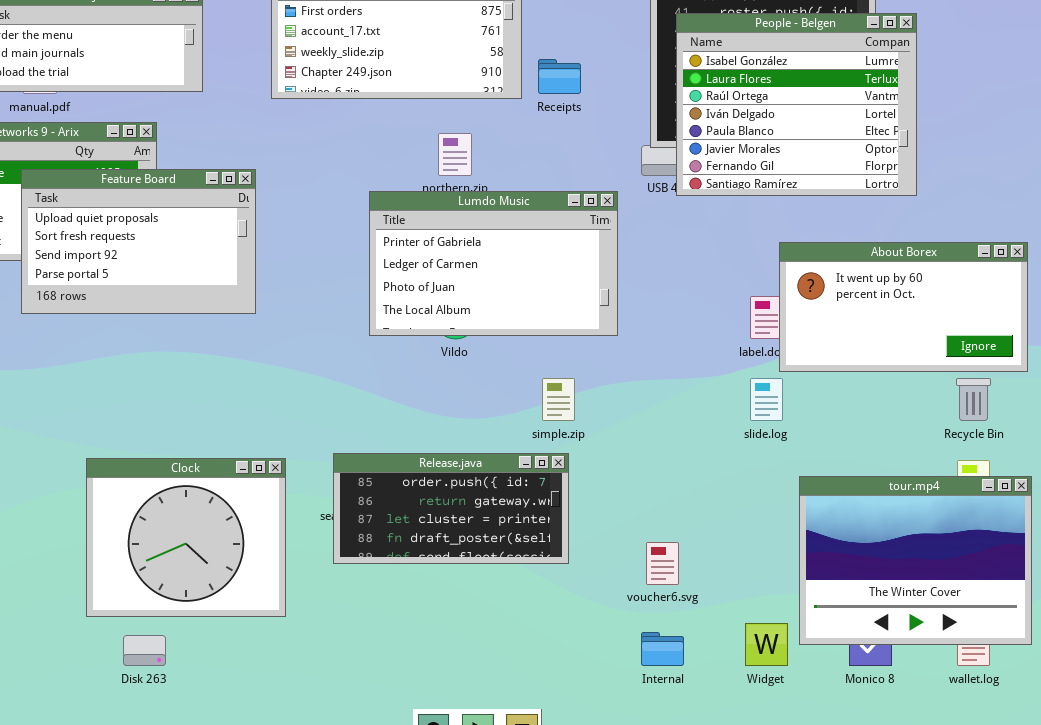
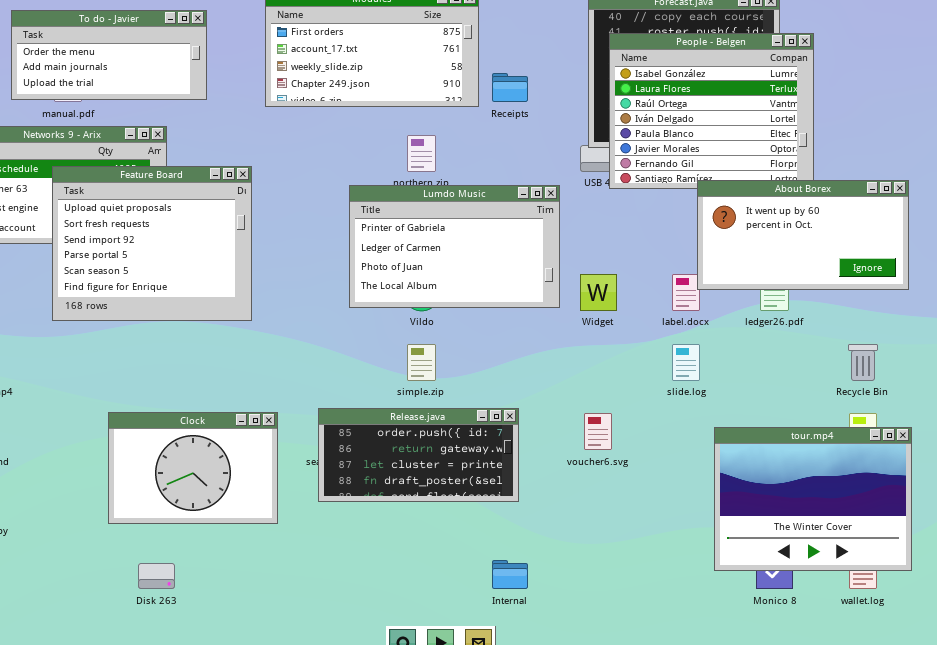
Feature Board: [21,169,256,314] -> [52,166,252,321], resized
About Borex: [779,242,1028,372] -> [697,180,909,290], moved
simple.zip: [542,378,575,421] -> [407,344,436,381], moved
Clock: [86,458,286,617] -> [108,412,278,524], resized
voucher6.svg: [646,542,679,585] -> [584,413,612,450], moved
Widget: [745,623,788,666] -> [580,274,617,311], moved
Internal: [641,632,684,666] -> [492,560,528,589], moved

